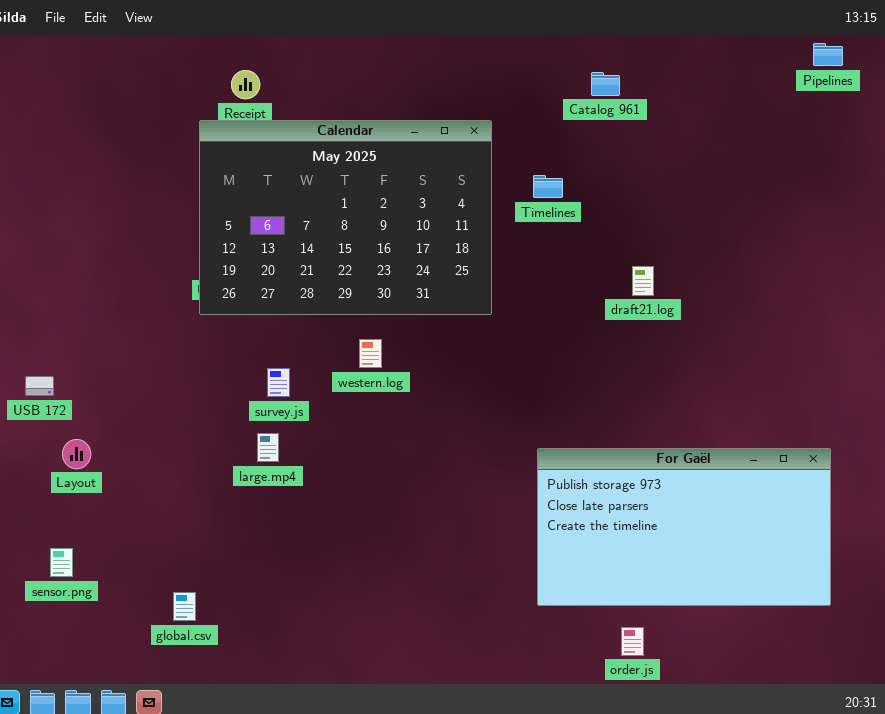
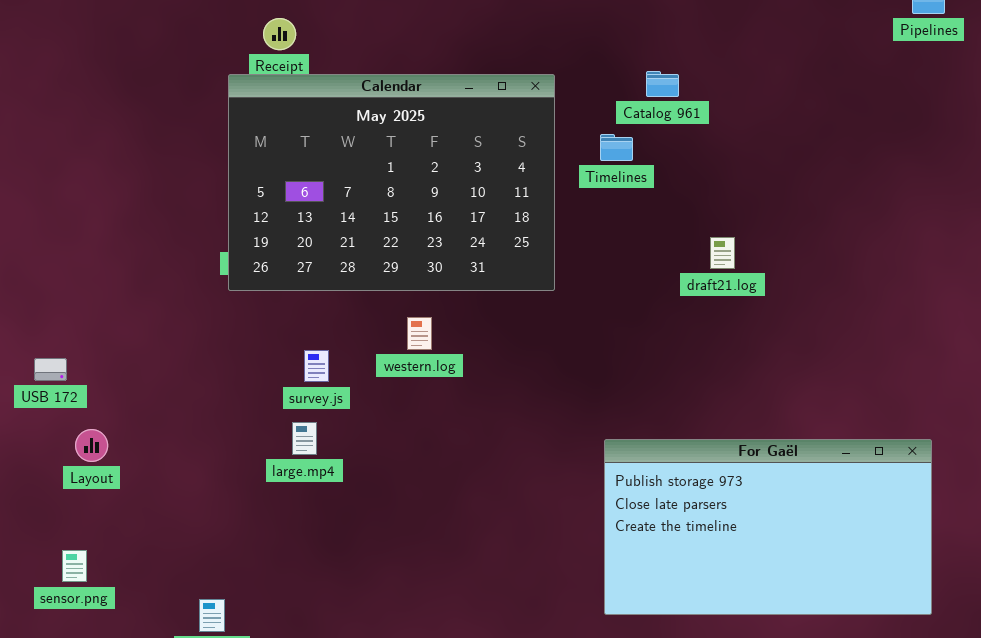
Catalog 961: [591,72,620,96] -> [646,71,679,97], moved

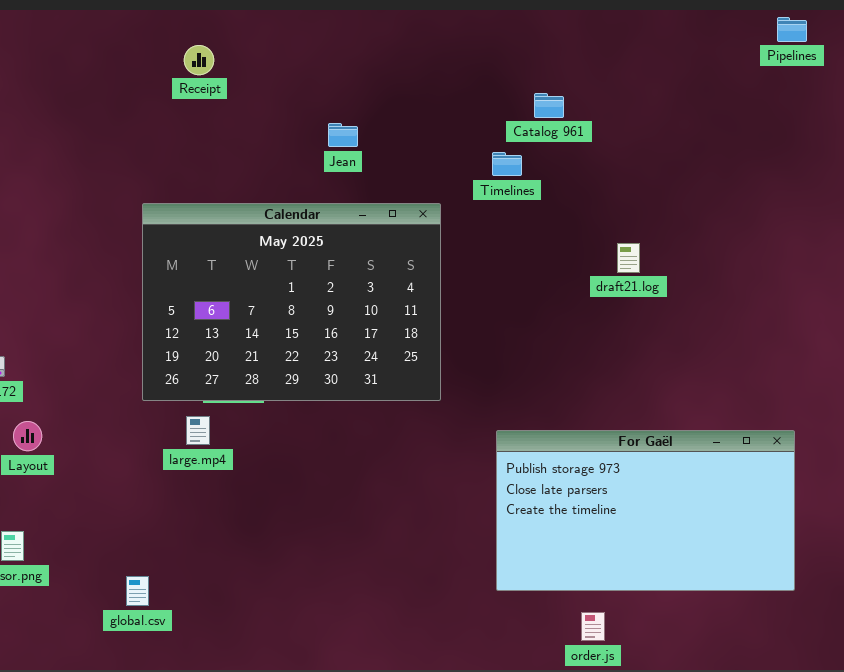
Calendar: [228,74,555,291] -> [142,203,441,401], moved
draft21.log: [710,237,735,269] -> [617,243,640,273], moved
large.mp4: [292,422,317,455] -> [186,416,210,445], moved

